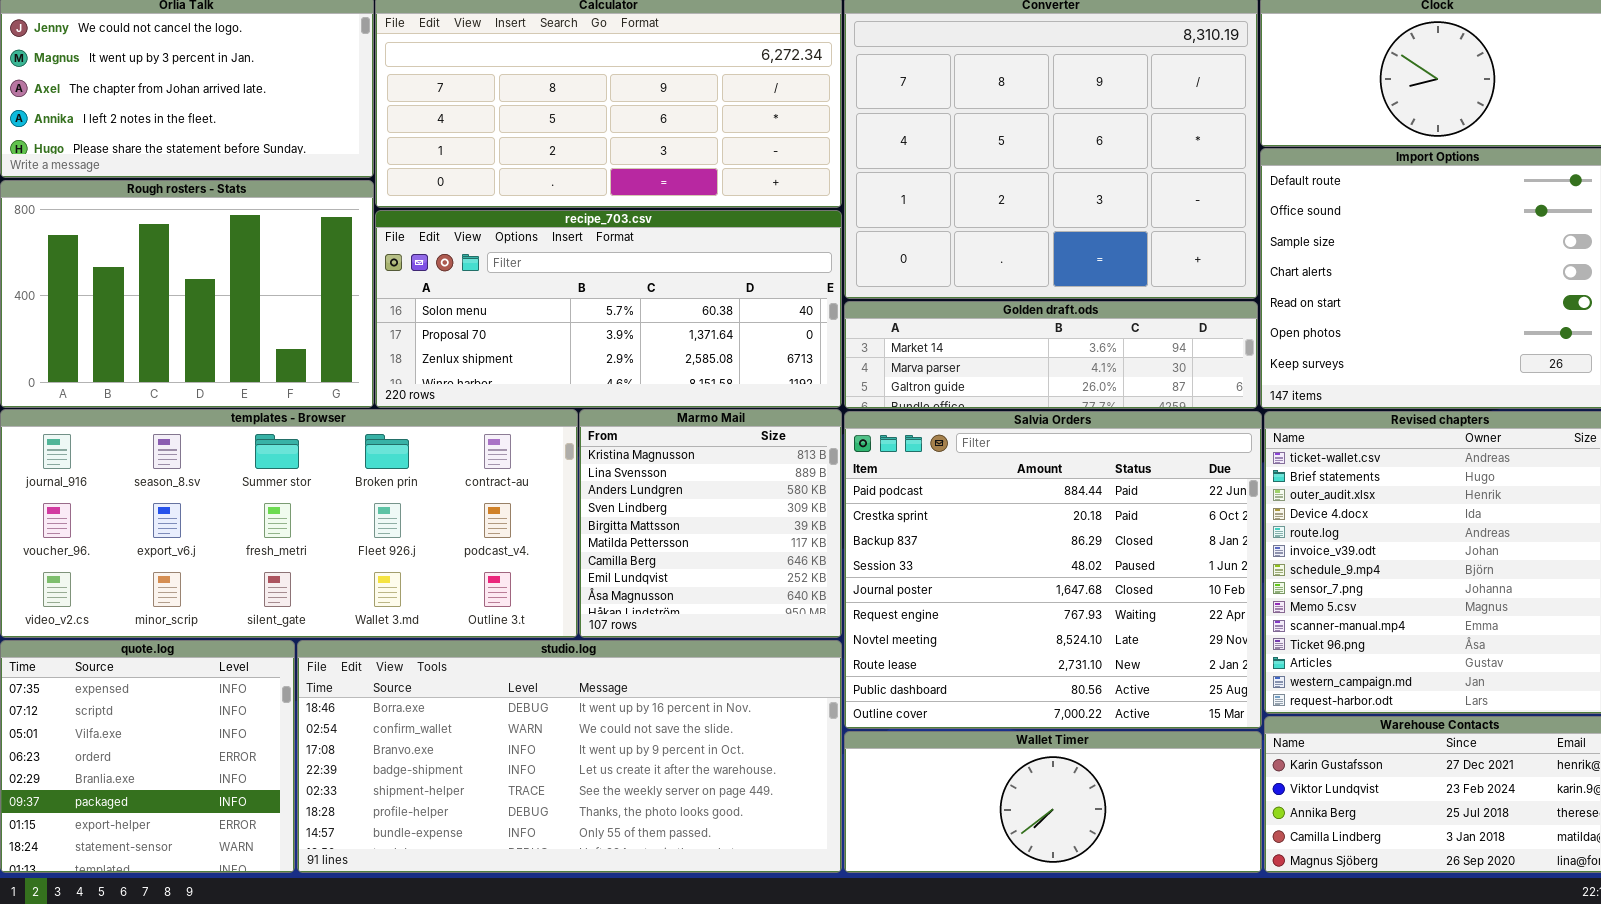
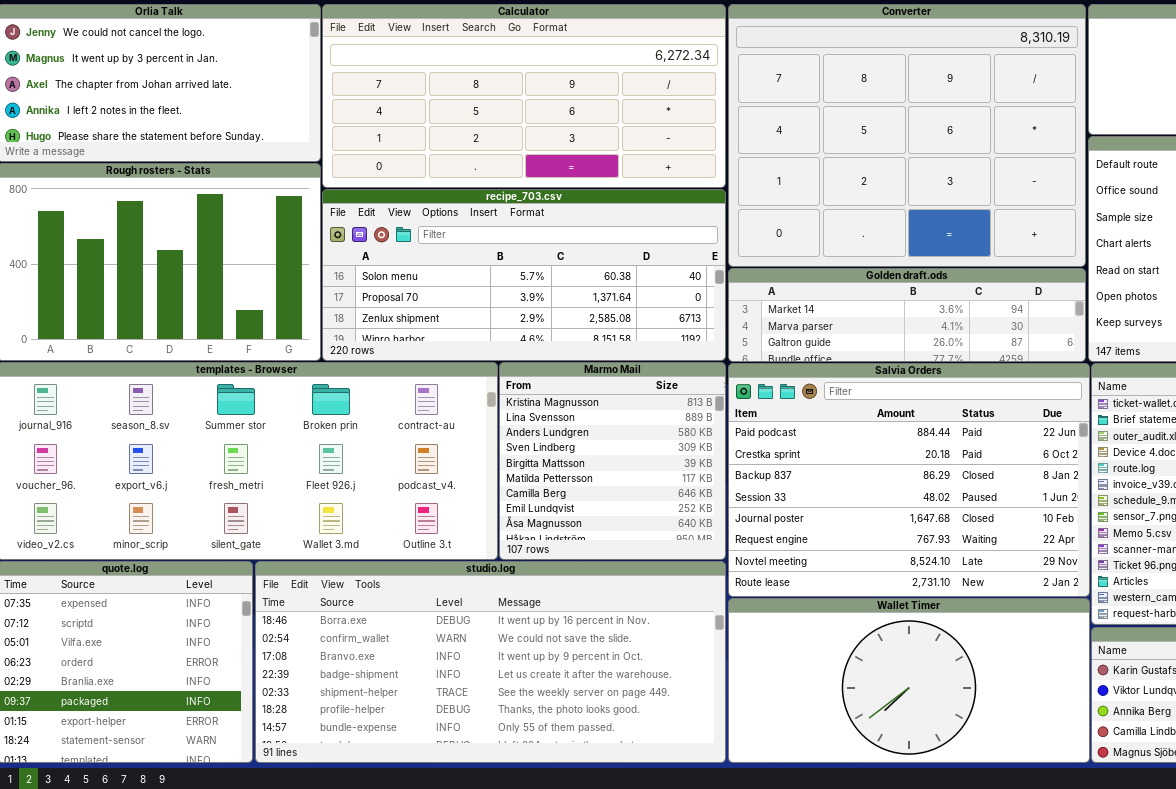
Salvia Orders: [844,411,1262,729] -> [728,363,1090,597], resized
Wallet Timer: [844,731,1262,873] -> [728,598,1090,763], resized

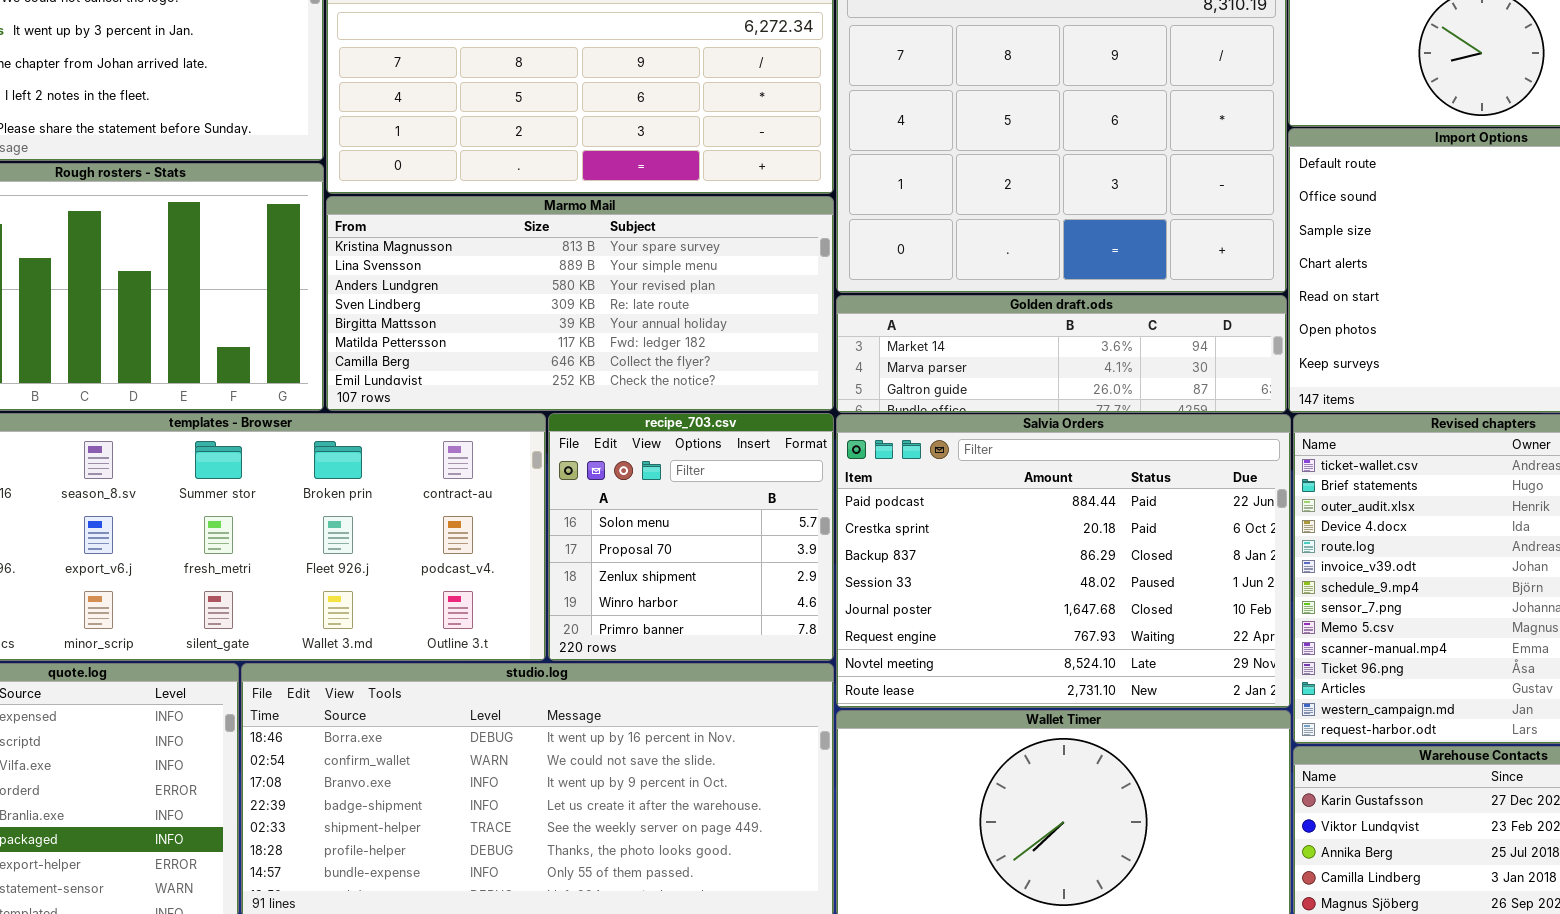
recipe_703.csv: [322,189,726,361] -> [548,413,834,661], moved, resized
Marmo Mail: [499,362,726,560] -> [326,196,834,411], moved, resized

